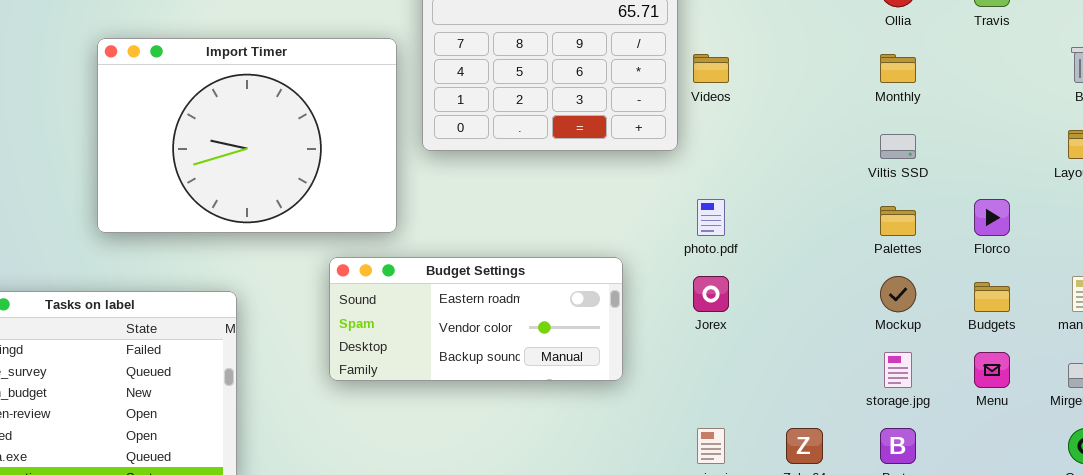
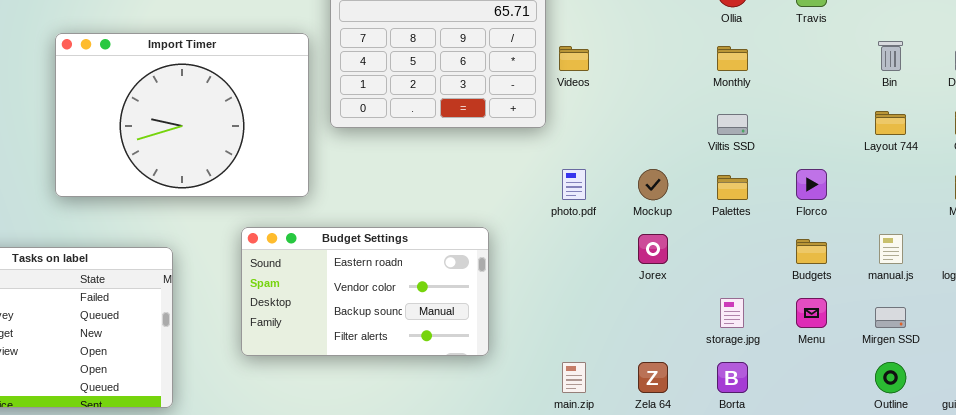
Budget Settings: [329,257,623,381] -> [241,227,489,356], moved, resized
Jorex: [693,276,729,312] -> [638,234,668,264], moved
Mockup: [880,276,916,312] -> [638,169,668,200], moved

